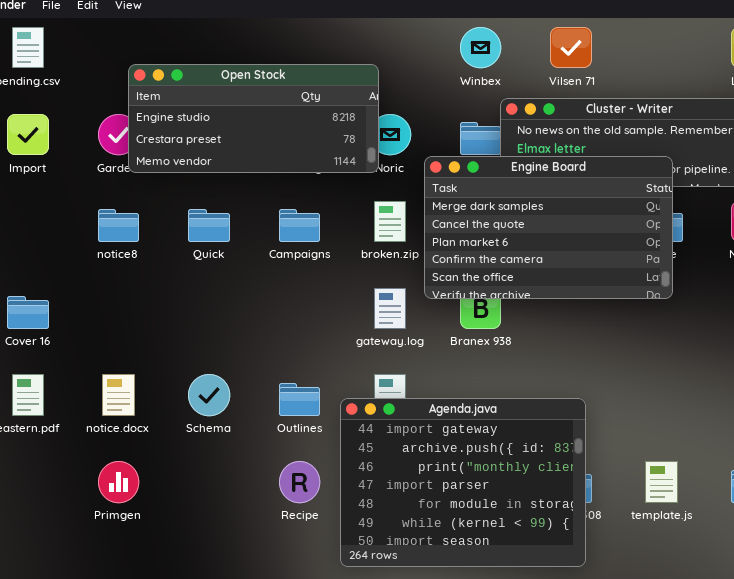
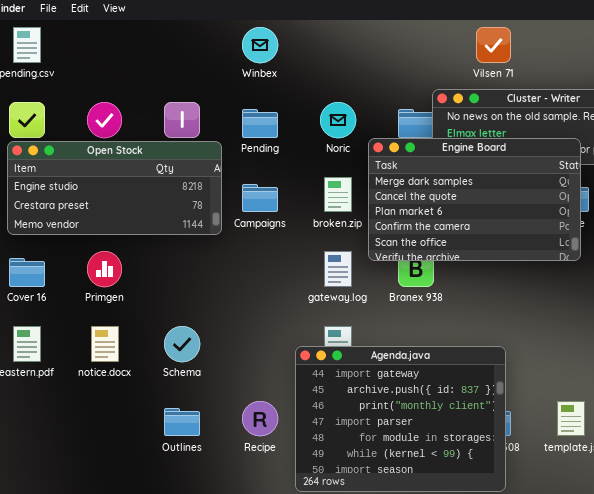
Winbex: [460,27,501,68] -> [242,27,278,63], moved
Open Stock: [128,64,379,173] -> [7,141,222,235], moved
Outlines: [279,383,320,416] -> [164,408,200,436], moved
Primgen: [98,461,139,503] -> [87,251,122,287], moved

